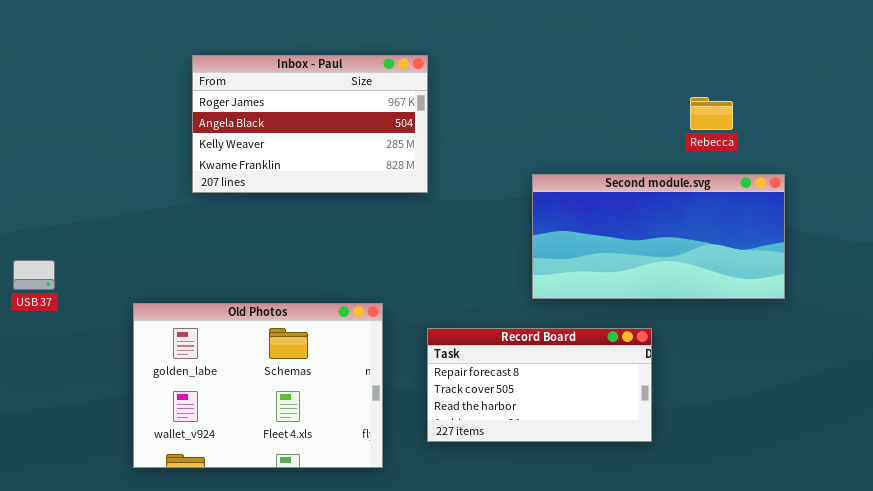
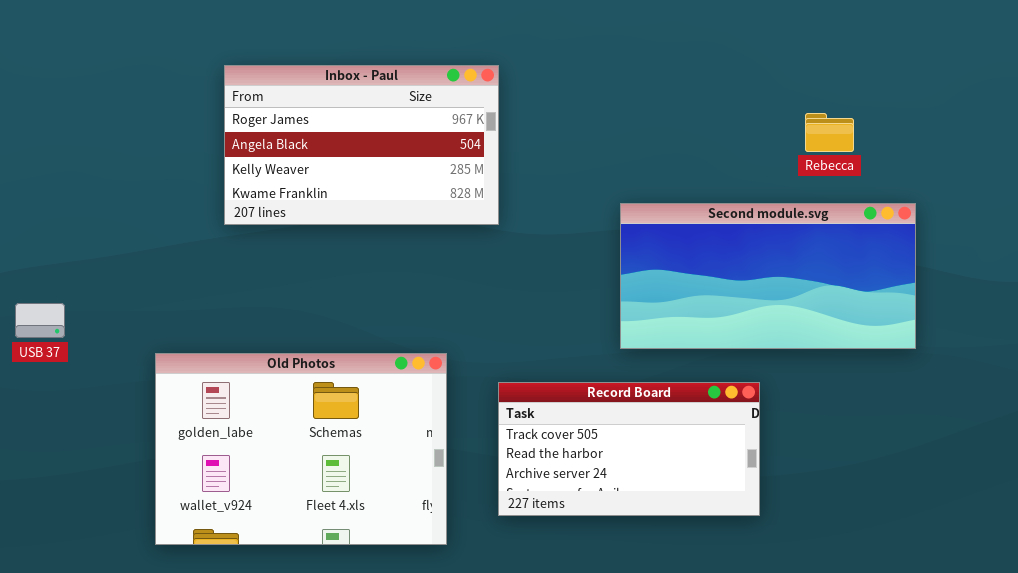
Record Board: [427,328,652,442] -> [498,382,760,516], scrolled down 1 row

